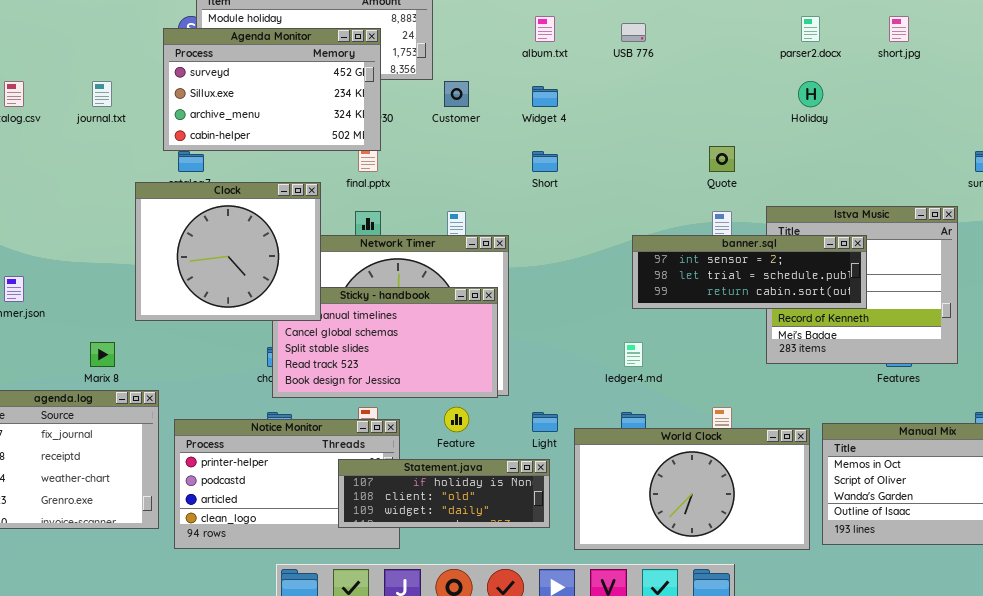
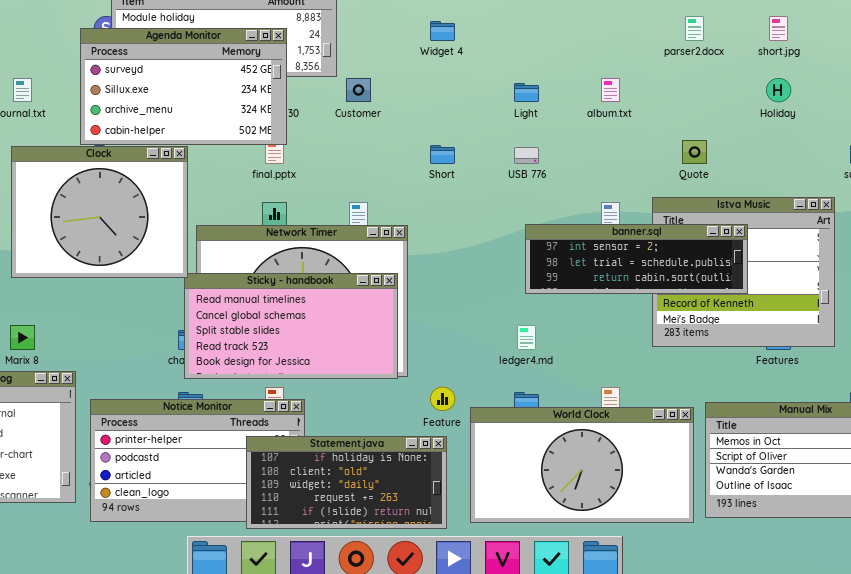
album.txt: [535,16,555,42] -> [601,78,620,102], moved
USB 776: [621,23,646,42] -> [514,147,539,164], moved
Holiday: [798,81,823,107] -> [766,78,791,102], moved
Widget 4: [532,86,558,107] -> [430,21,455,41], moved
Quote: [709,146,735,172] -> [682,140,707,164], moved
Clock: [135,182,321,321] -> [11,146,188,278], moved
Feature: [444,407,469,432] -> [430,387,455,411], moved
Light: [532,412,558,432] -> [514,83,539,102], moved
Statement.java: [338,459,550,528] -> [246,436,447,529], resized

